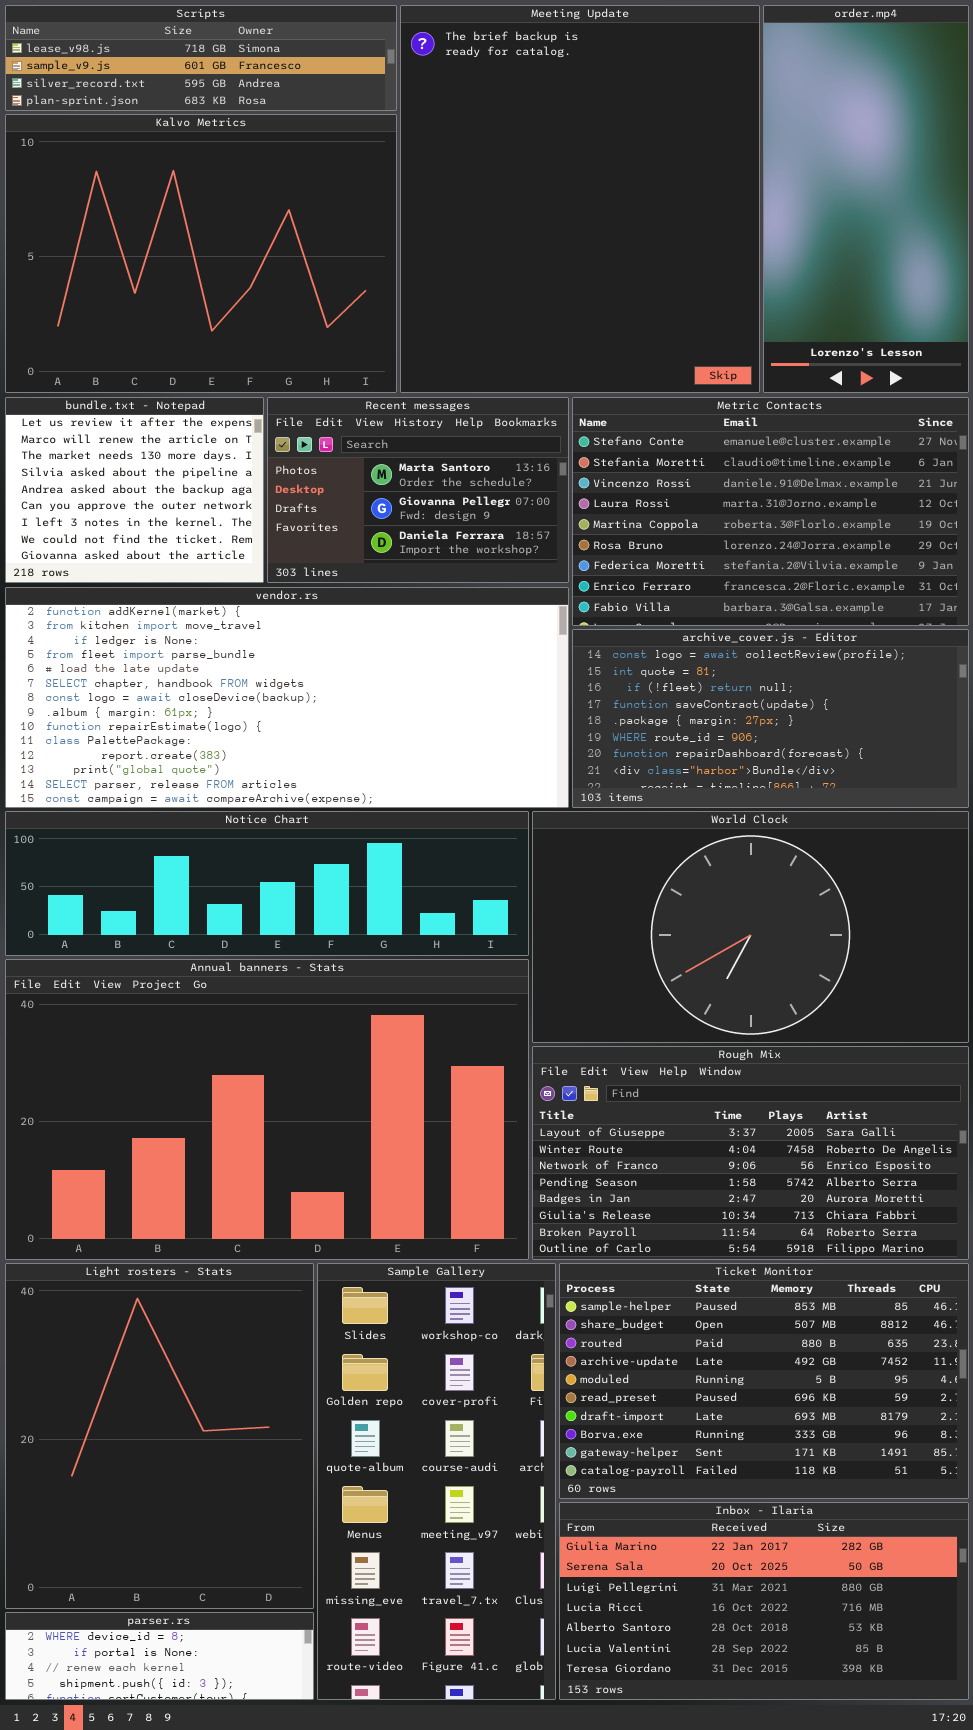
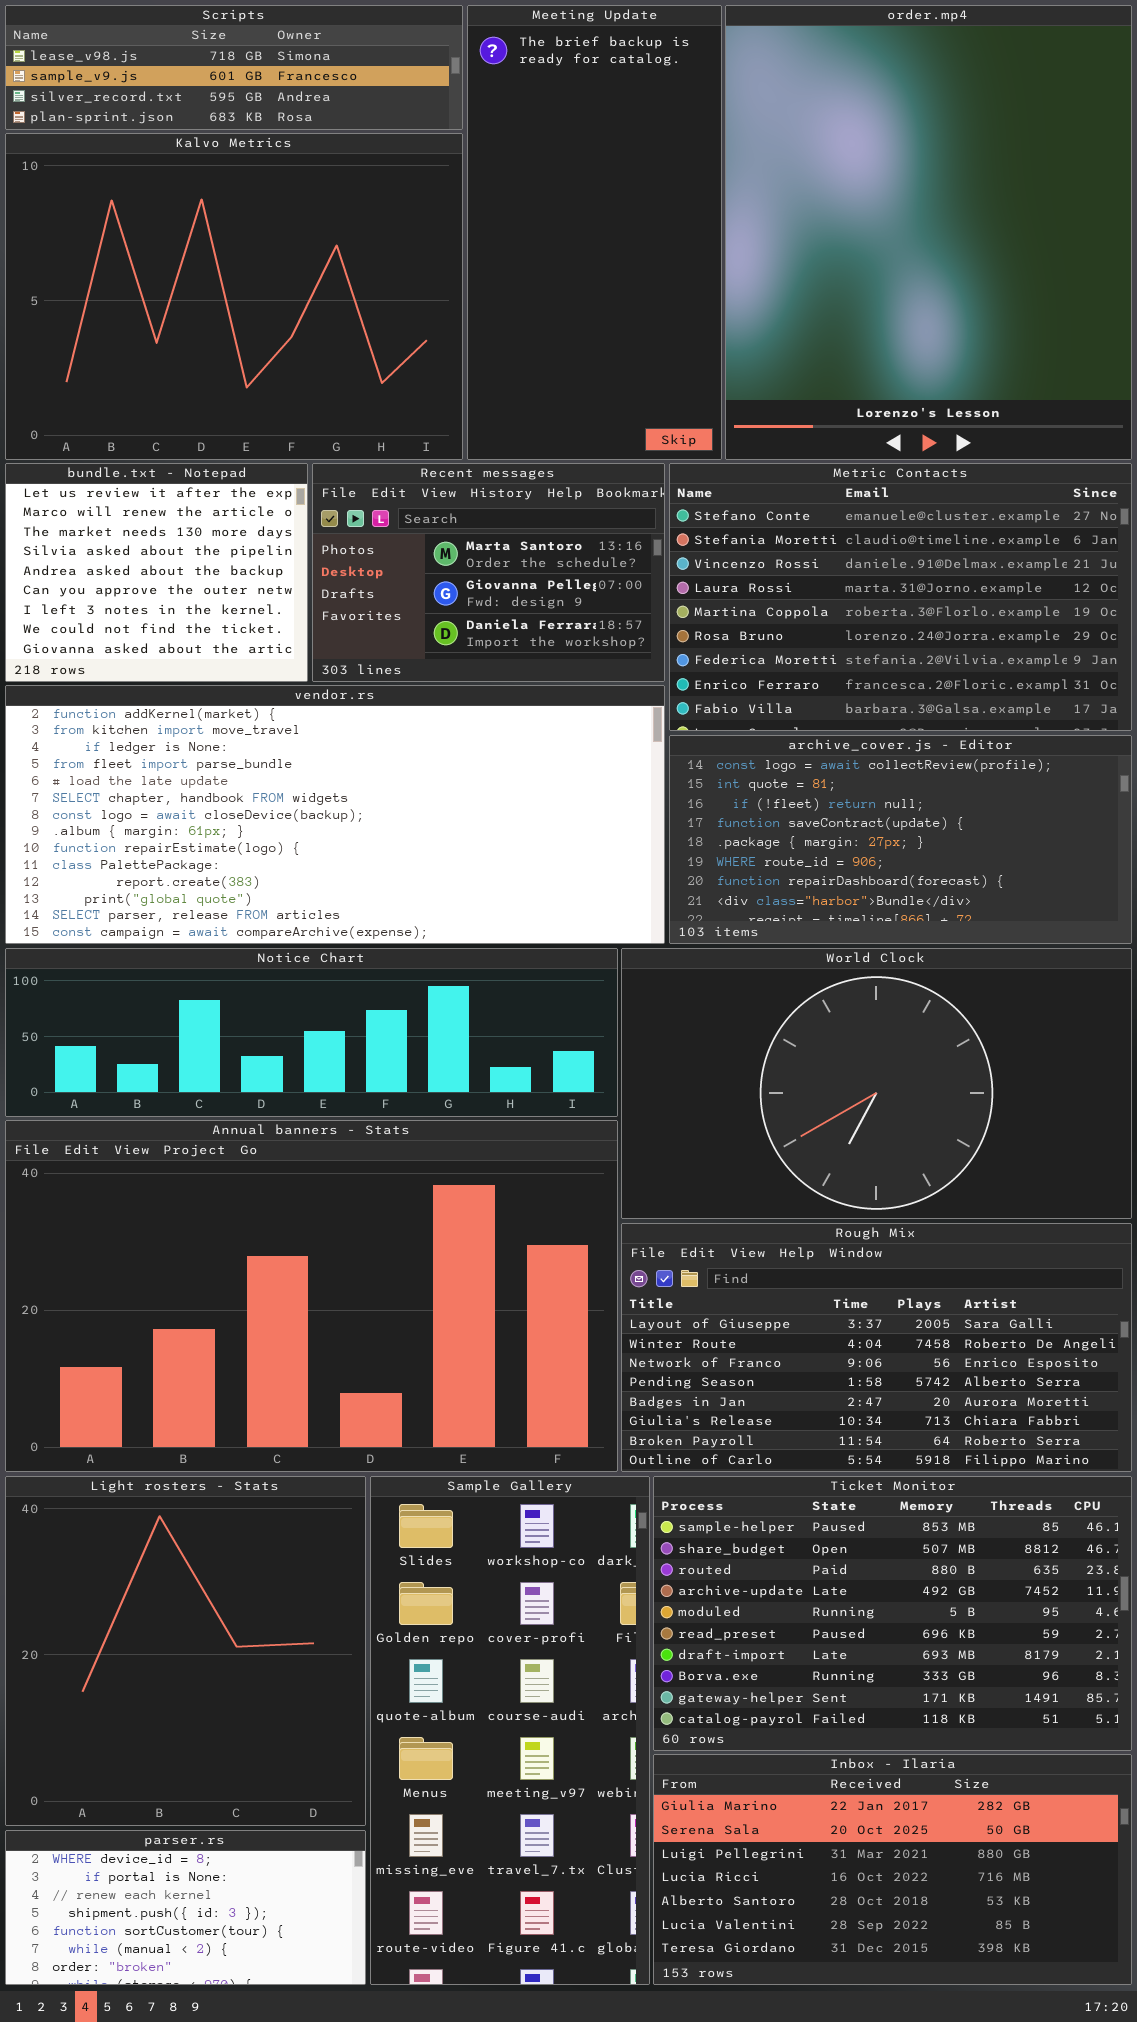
Meeting Update: [400,5,760,393] -> [467,5,722,460], resized
order.mp4: [763,5,969,393] -> [725,5,1132,460], resized
Light rosters - Stats: [5,1263,314,1609] -> [5,1476,366,1826], resized
parser.rs: [5,1612,314,1700] -> [5,1830,366,1985], resized

